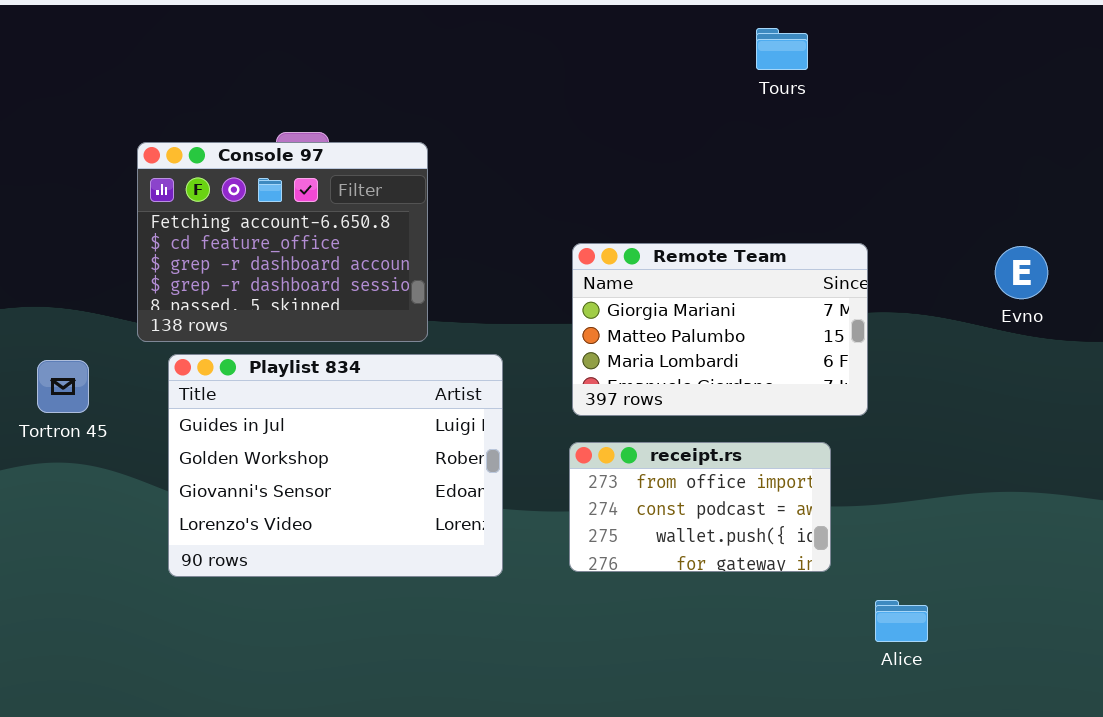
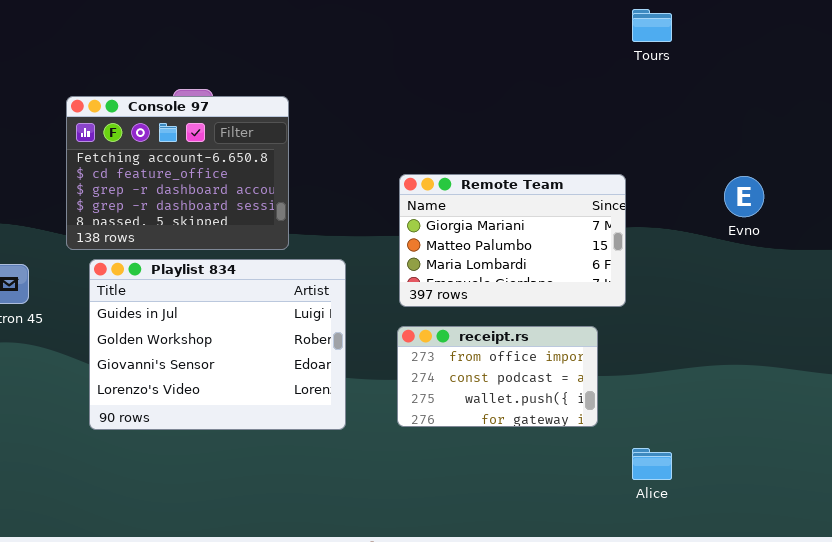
Tours: [756,28,808,70] -> [632,9,672,42], moved

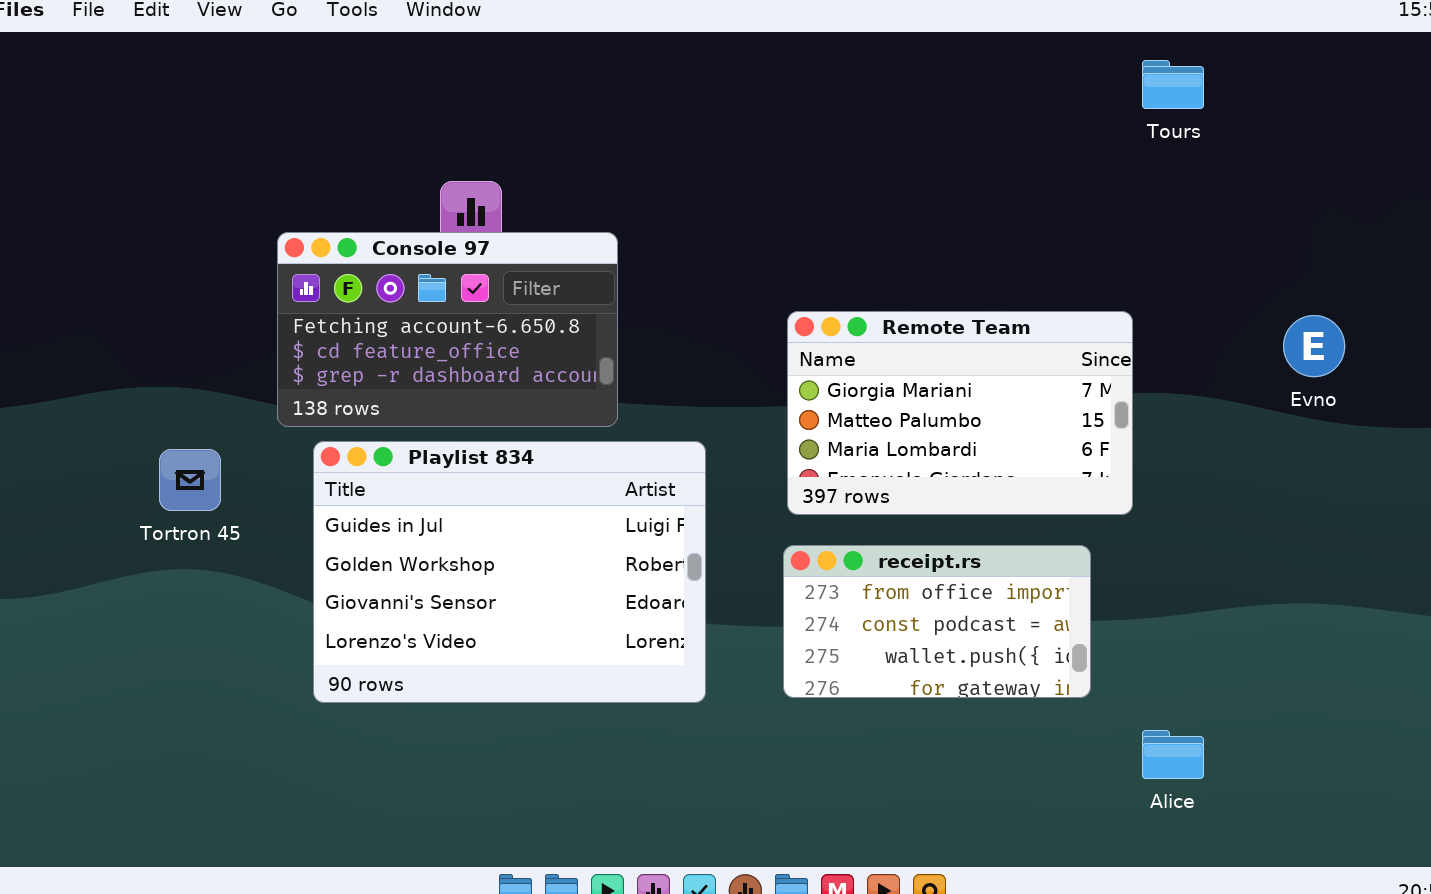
Console 97: [66,96,289,250] -> [277,232,618,427], resized

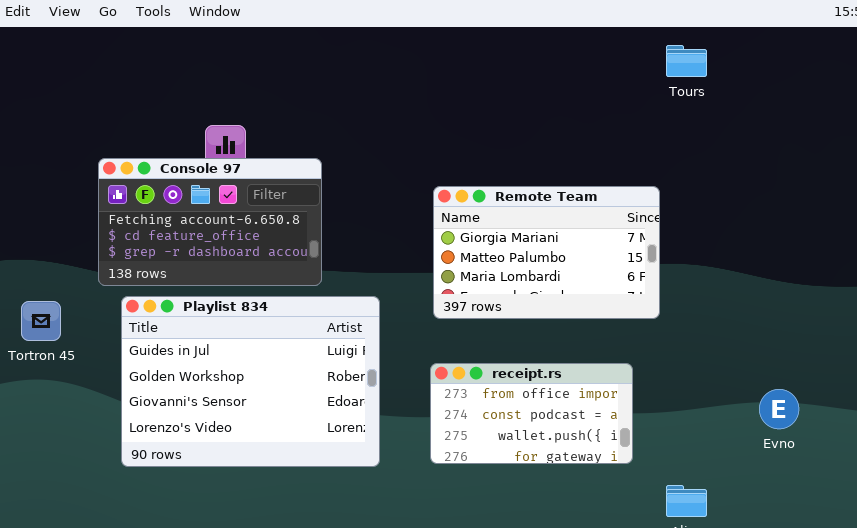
Remote Team: [787,311,1133,515] -> [433,186,660,319], moved
Evno: [1283,315,1345,377] -> [759,389,799,429], moved

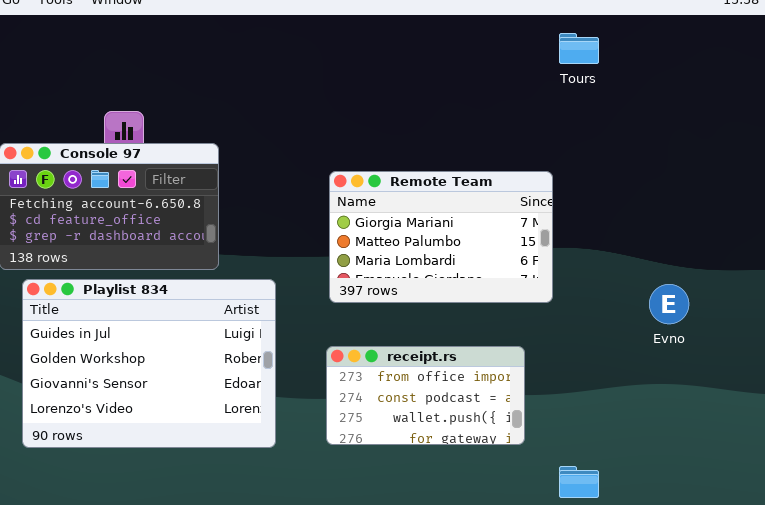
Evno: [759,389,799,429] -> [649,284,689,324], moved

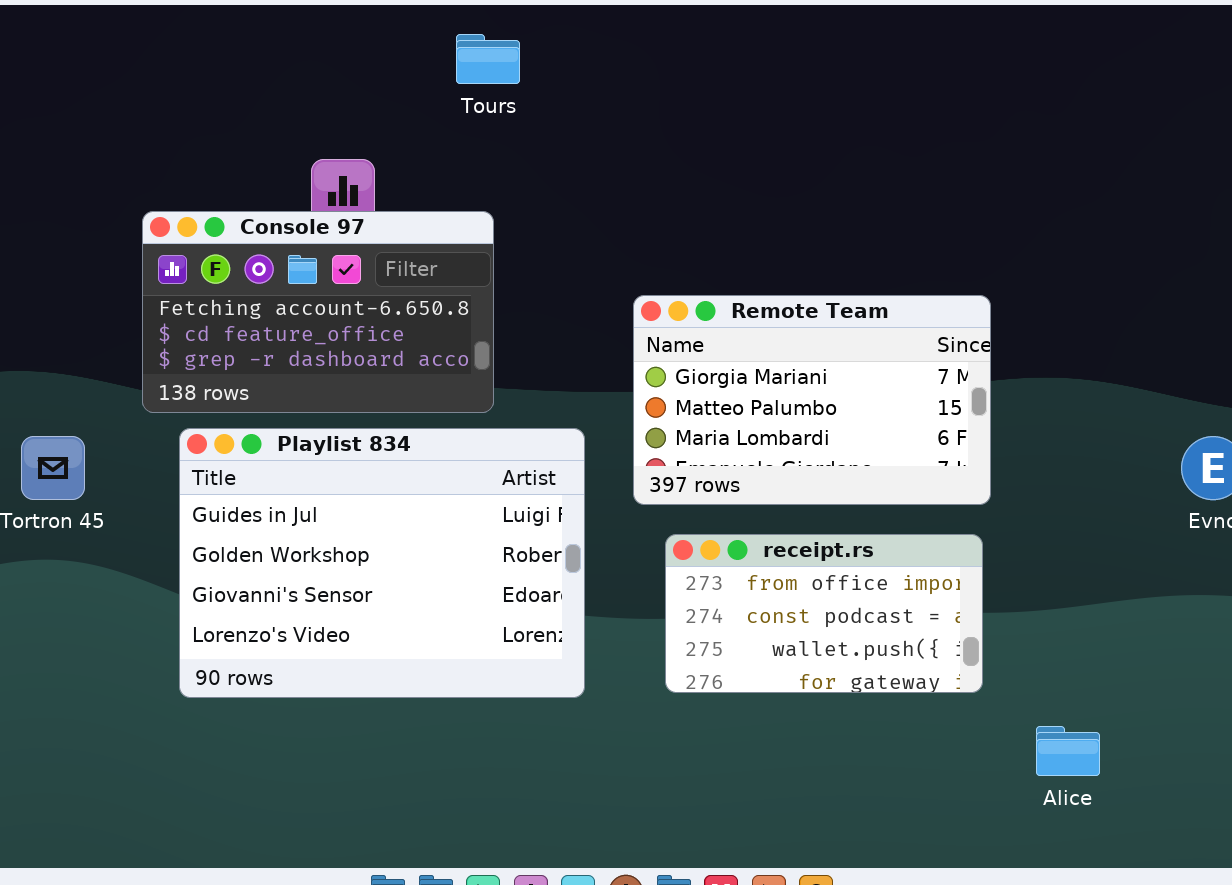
Tours: [559,33,599,64] -> [456,34,520,84], moved
Remote Team: [329,171,553,303] -> [633,295,991,505], moved

